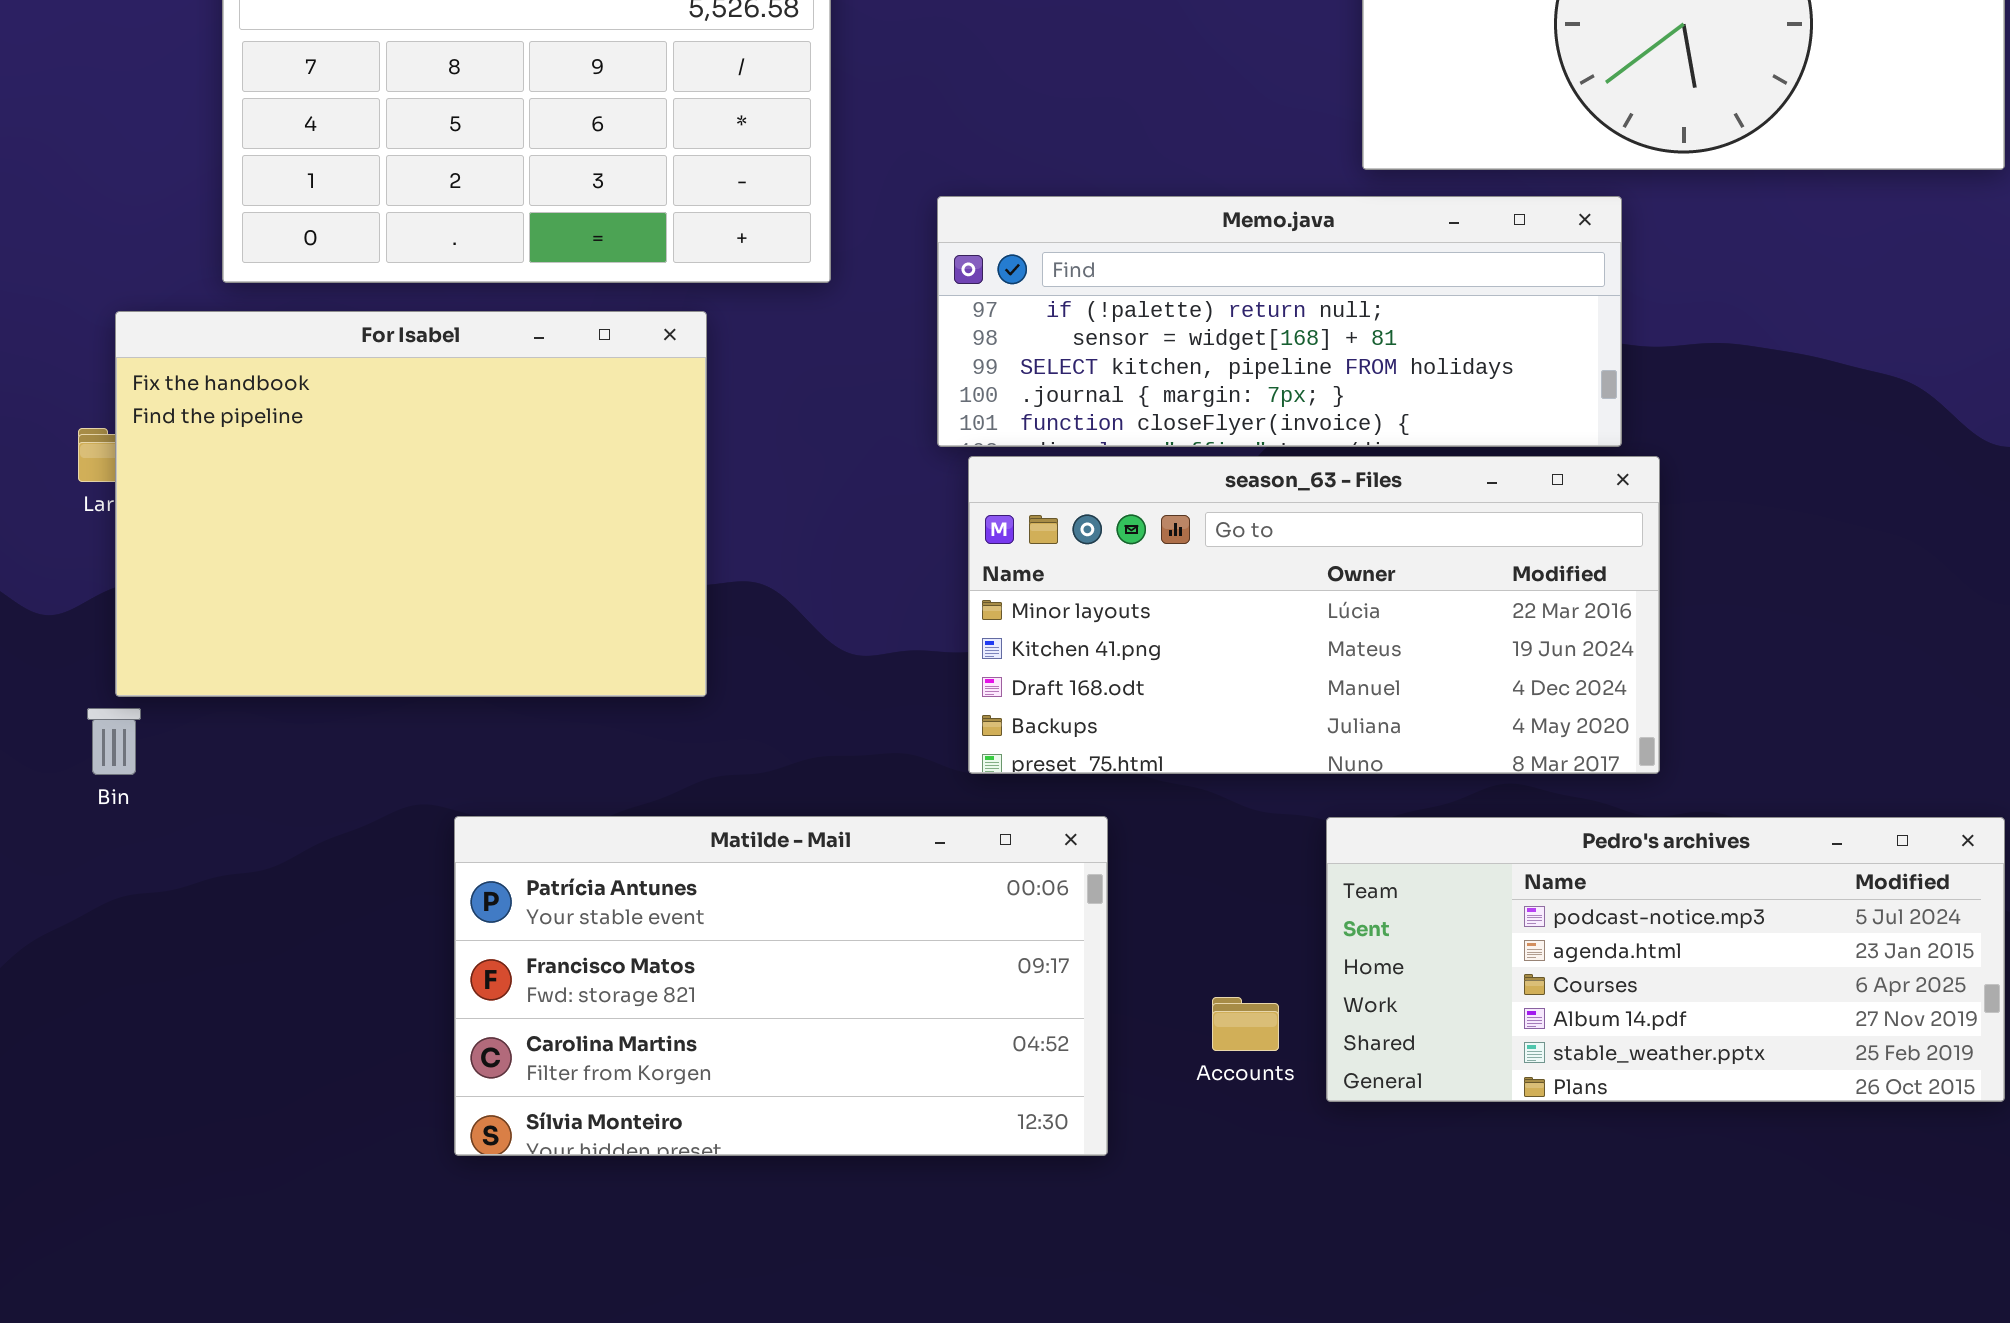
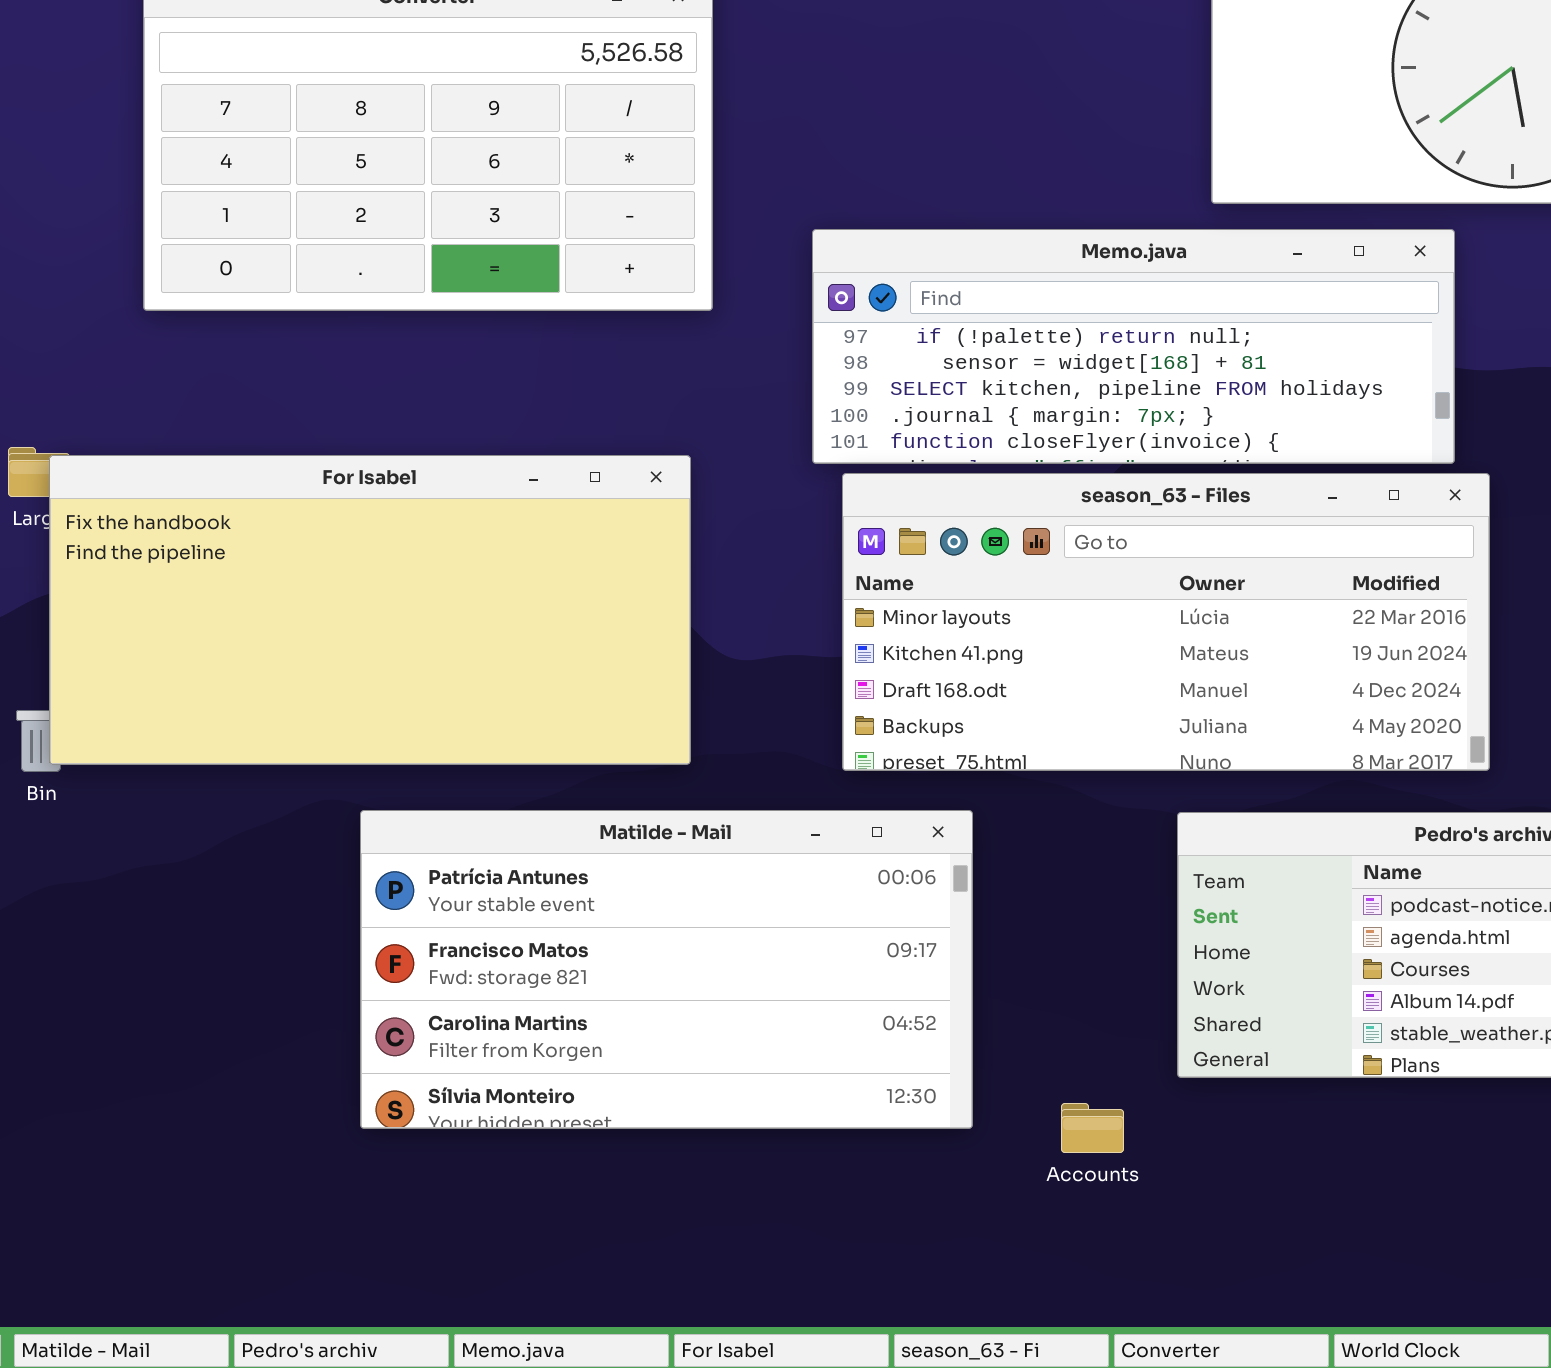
For Isabel: [115,311,707,697] -> [49,455,691,765], moved, resized
Accounts: [1212,997,1279,1051] -> [1061,1103,1124,1153], moved

